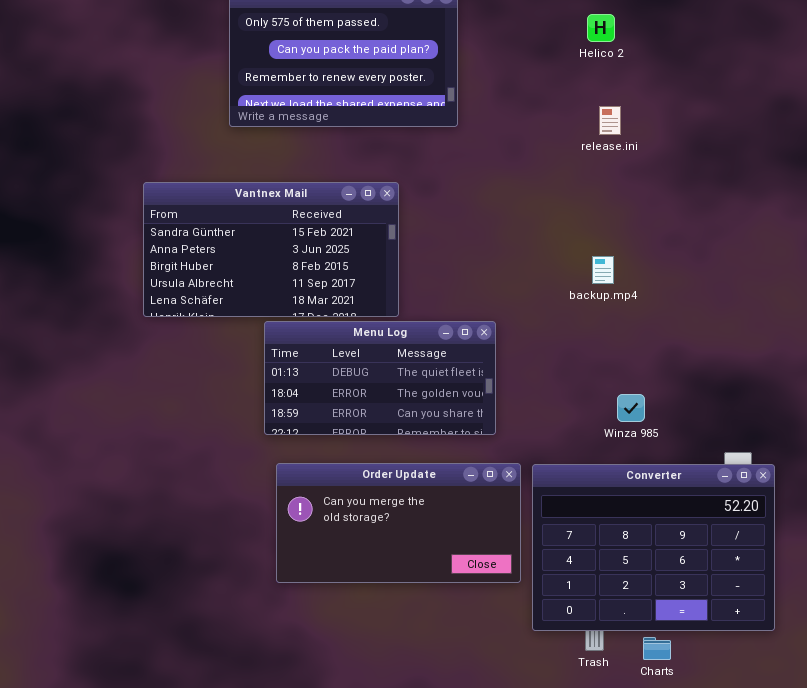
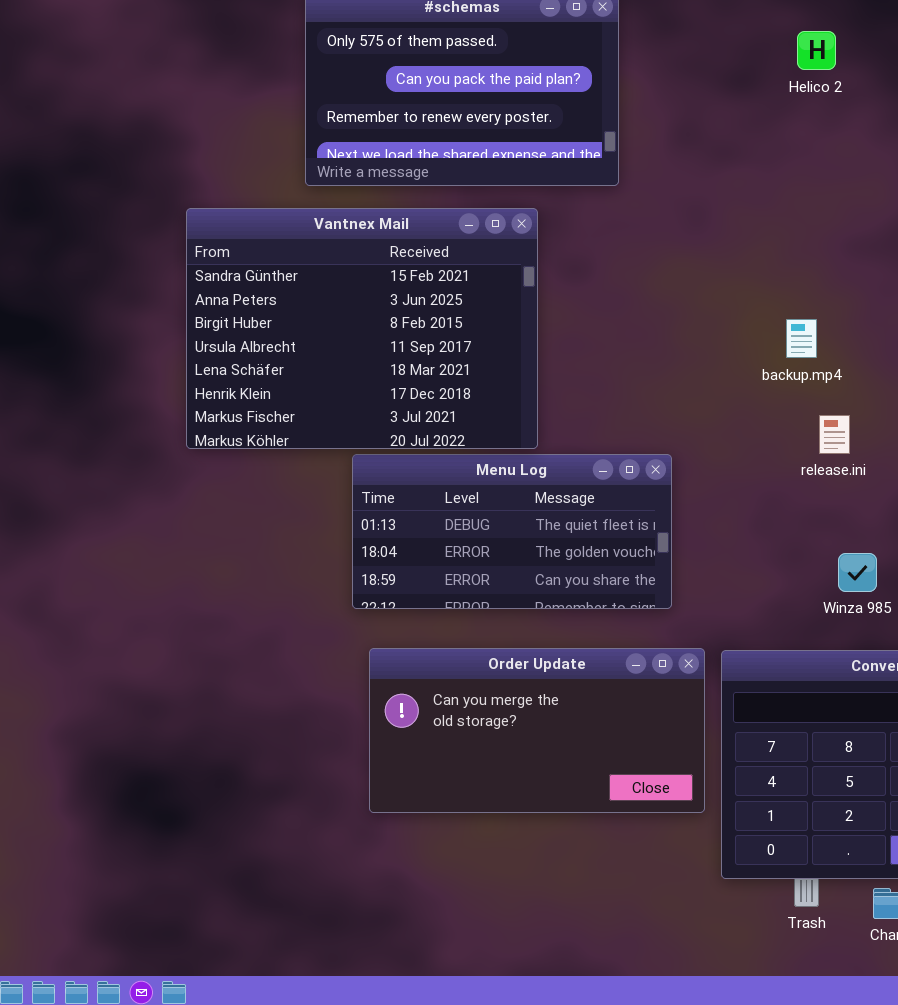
release.ini: [599,106,621,135] -> [819,415,850,454], moved
Vantnex Mail: [143,182,399,317] -> [186,208,538,449], resized
backup.mp4: [592,256,614,284] -> [786,319,817,358], moved

